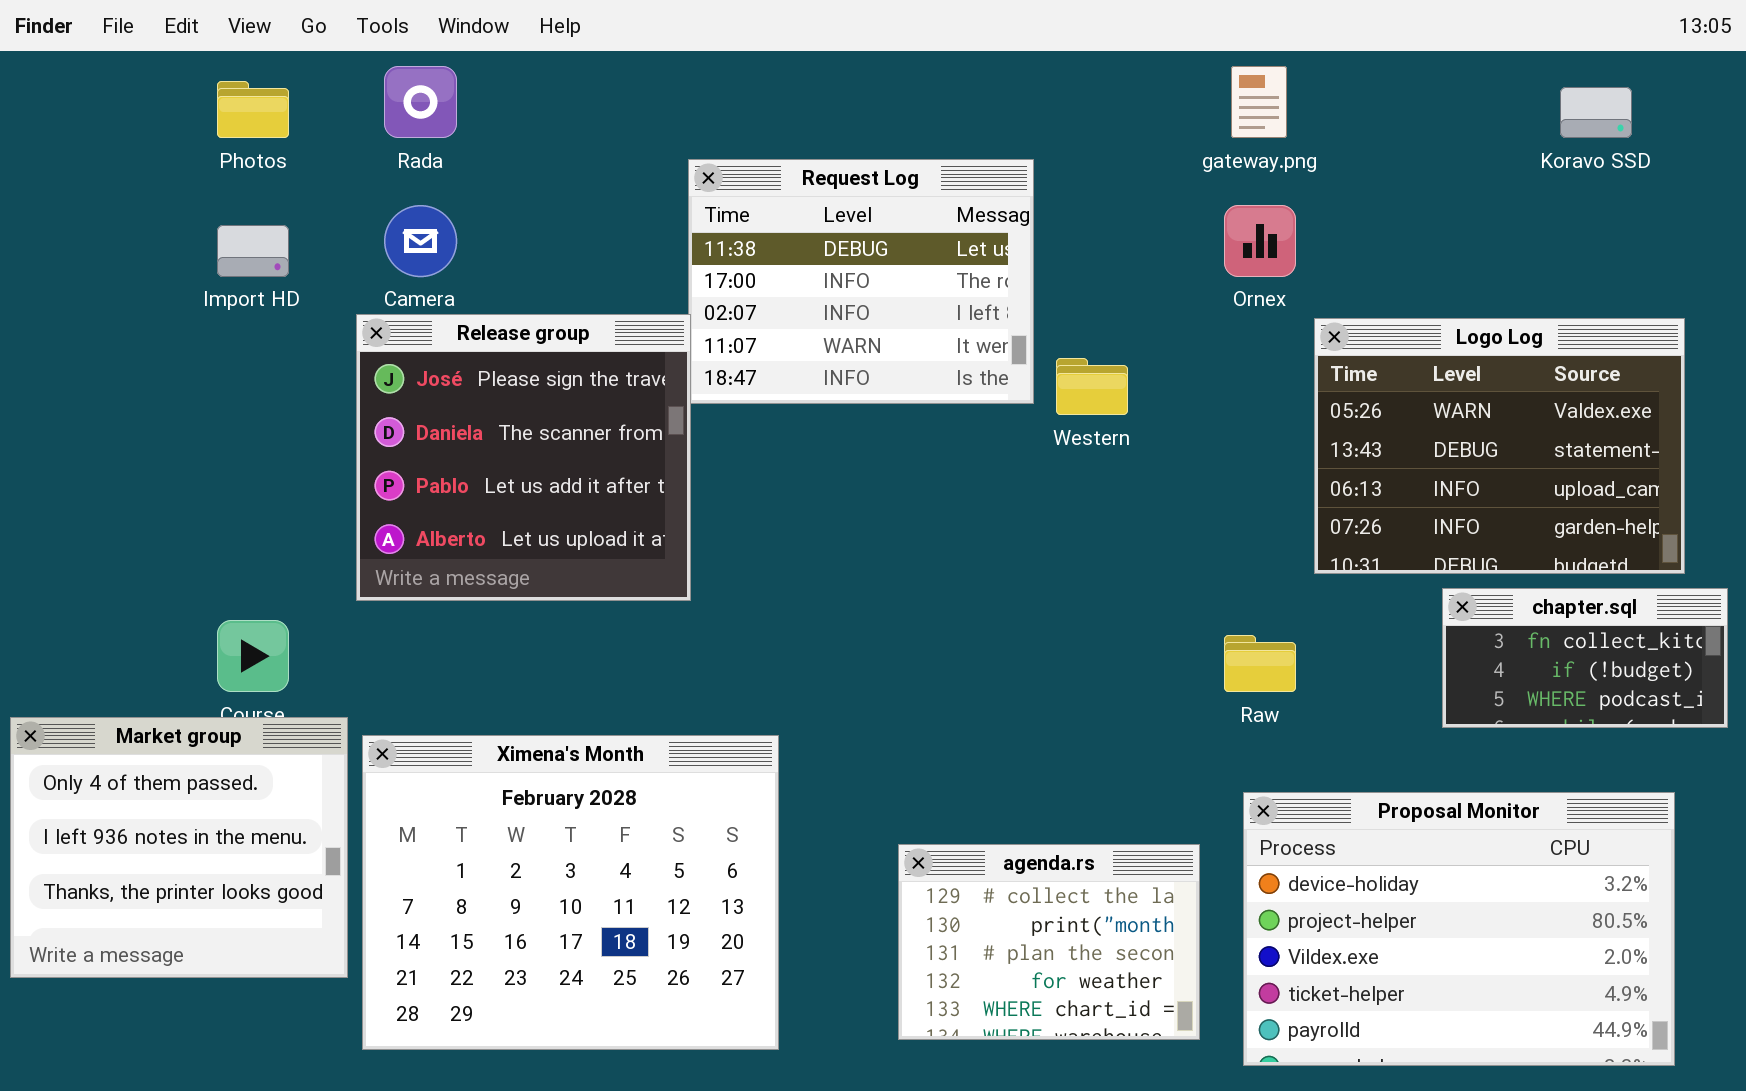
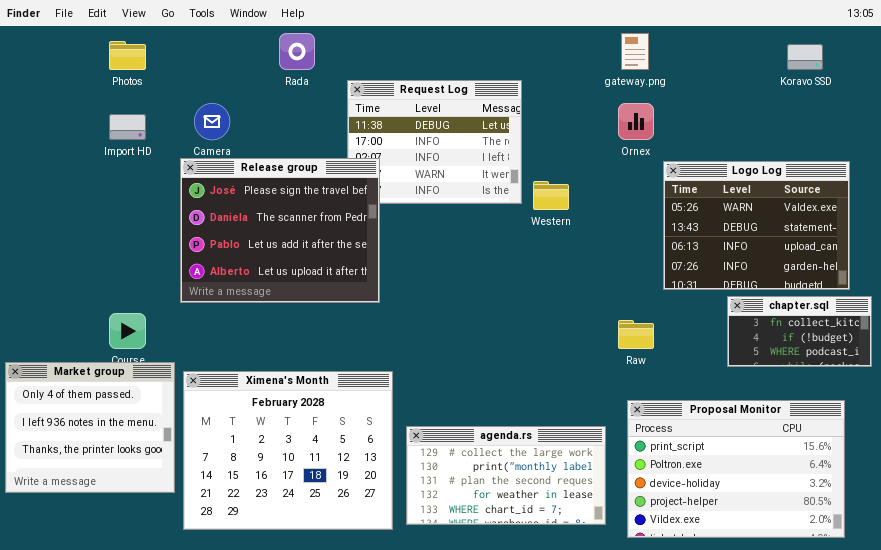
Rada: [384,66,457,138] -> [279,33,315,70], moved
Release group: [356,314,691,601] -> [180,158,380,303], resized
Proposal Monitor: [1243,792,1675,1066] -> [627,400,845,538], scrolled up 2 rows
agenda.rs: [898,844,1200,1040] -> [406,426,606,525], resized

